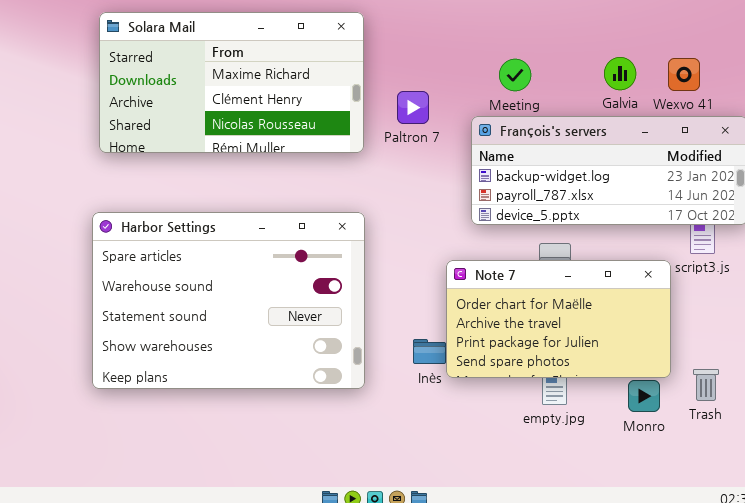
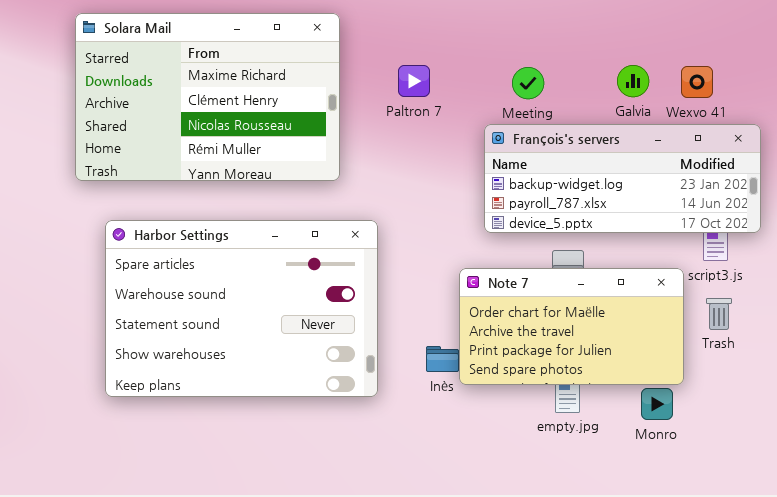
Solara Mail: [99,12,364,153] -> [75,13,340,181], moved, resized
Paltron 7: [397,91,429,124] -> [398,65,430,97], moved
Trash: [693,369,719,401] -> [706,298,732,330], moved

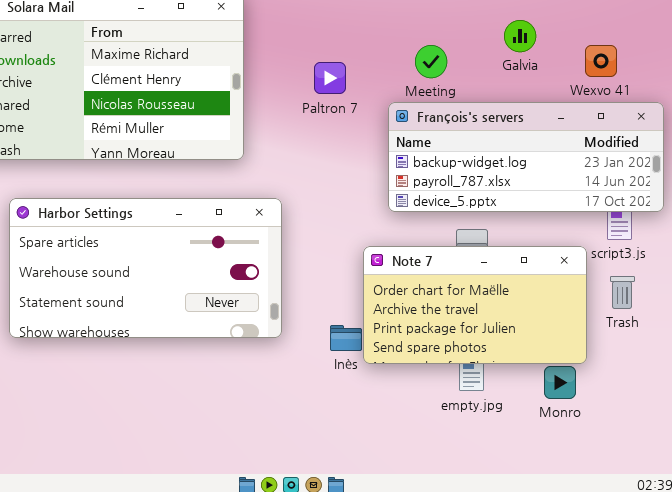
Paltron 7: [398,65,430,97] -> [314,62,346,94], moved
Galvia: [617,65,649,97] -> [504,20,536,52], moved
Harbor Settings: [105,220,378,397] -> [9,198,282,338], resized

